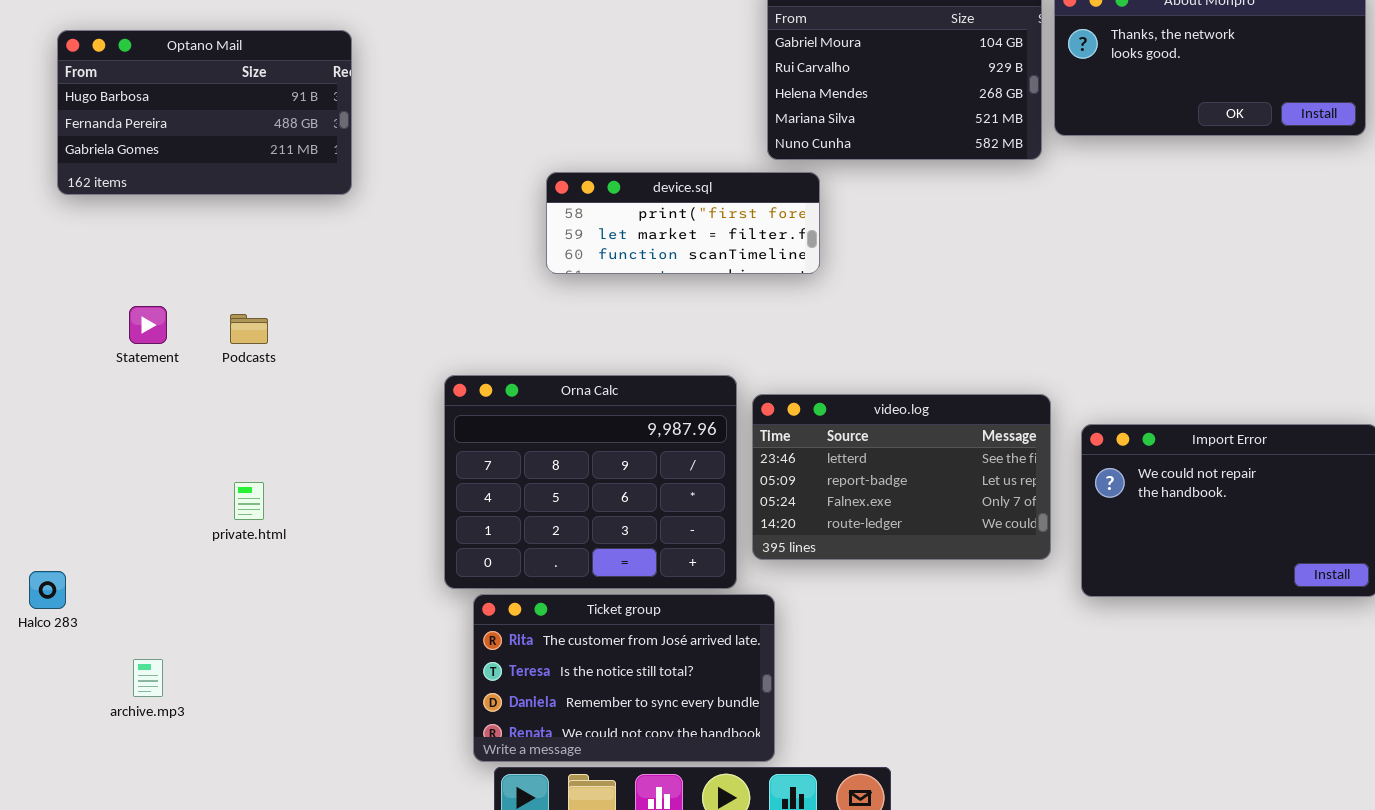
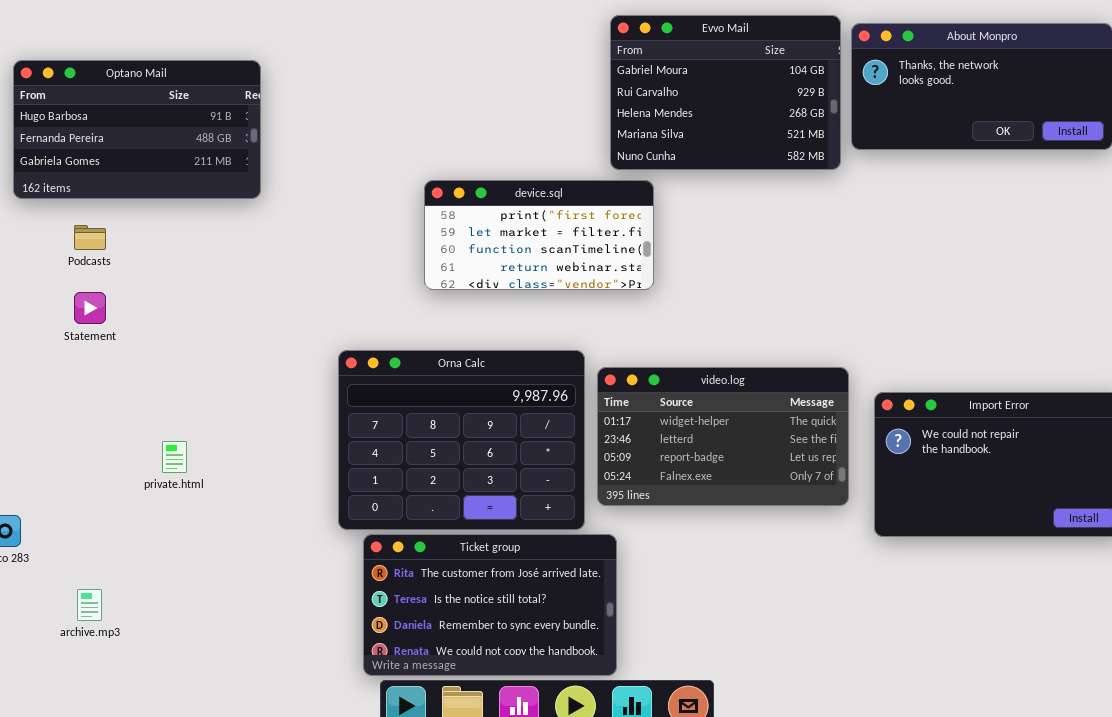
device.sql: [546,172,820,274] -> [424,180,654,290], resized
Podcasts: [230,314,268,344] -> [74,225,106,250], moved
video.log: [752,394,1051,560] -> [597,367,849,506], scrolled up 1 row

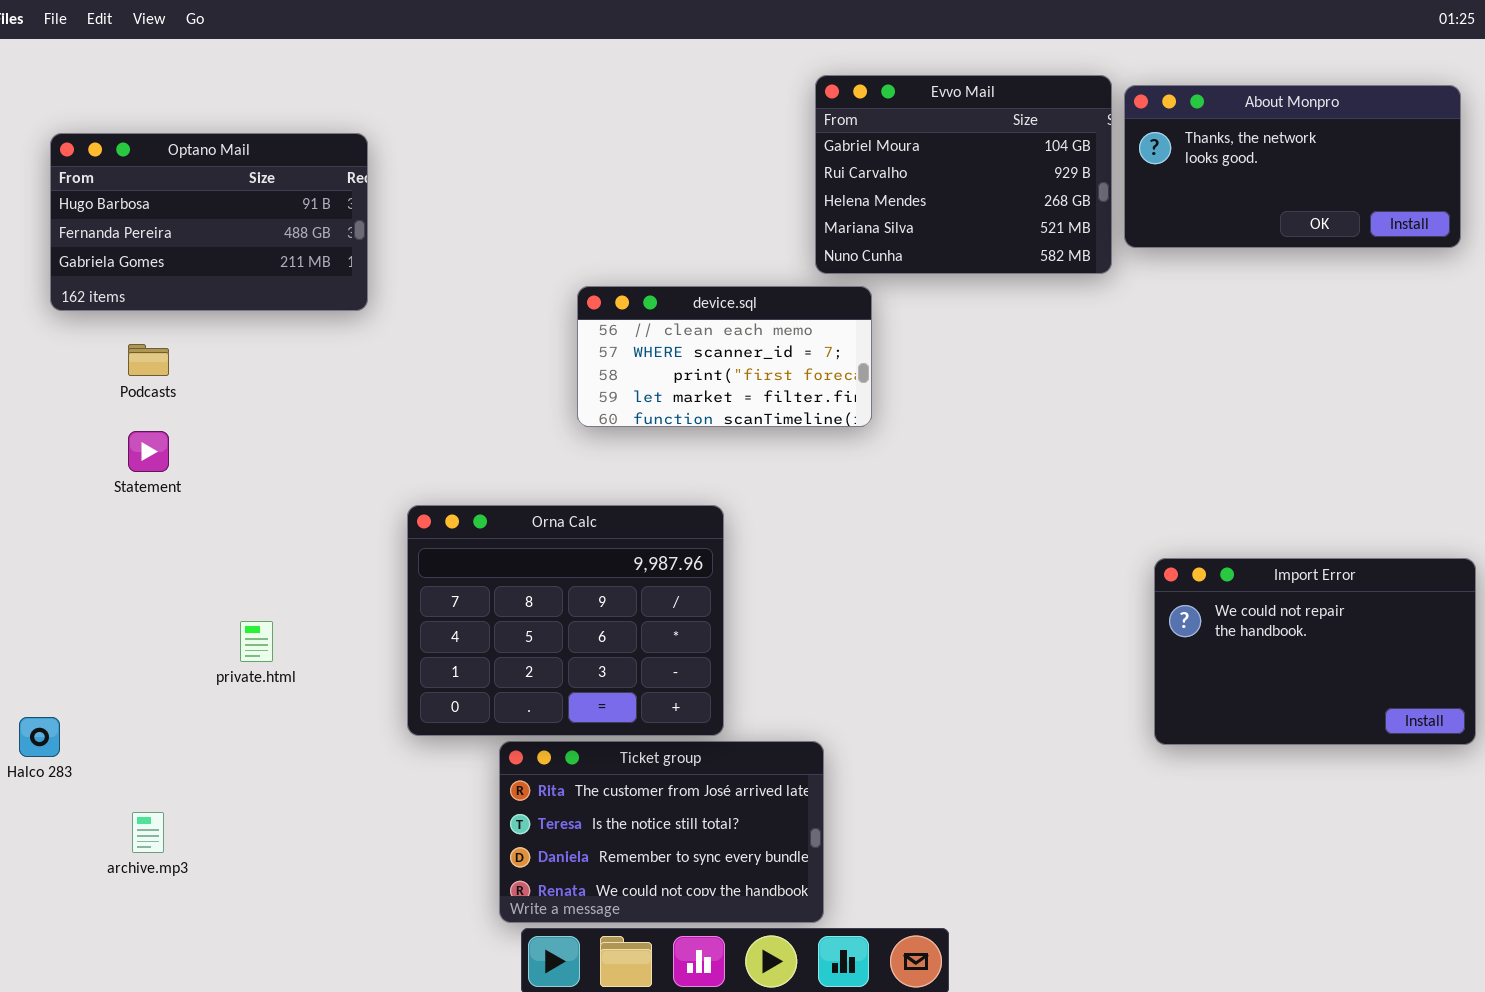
device.sql: [424,180,654,290] -> [577,286,872,427], scrolled up 2 rows
Orna Calc: [338,350,585,530] -> [407,505,724,736], moved
video.log: [597,367,849,506] -> none, closed

